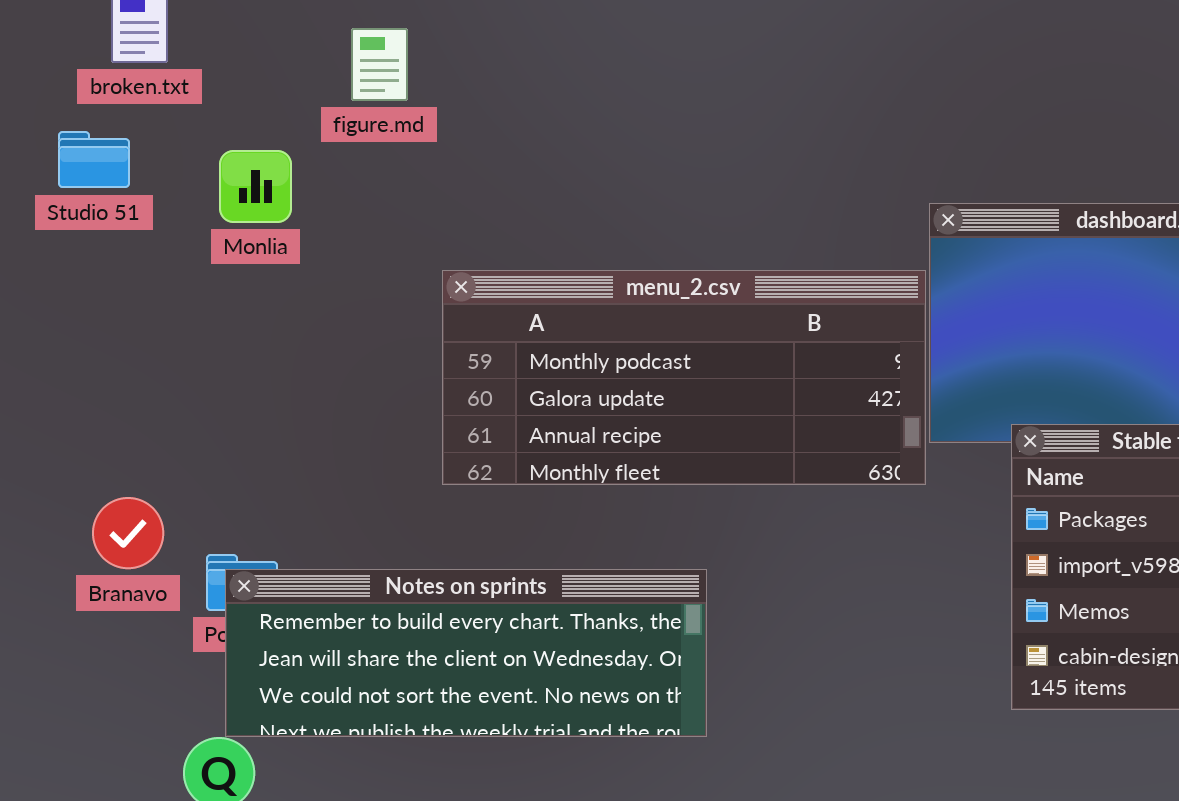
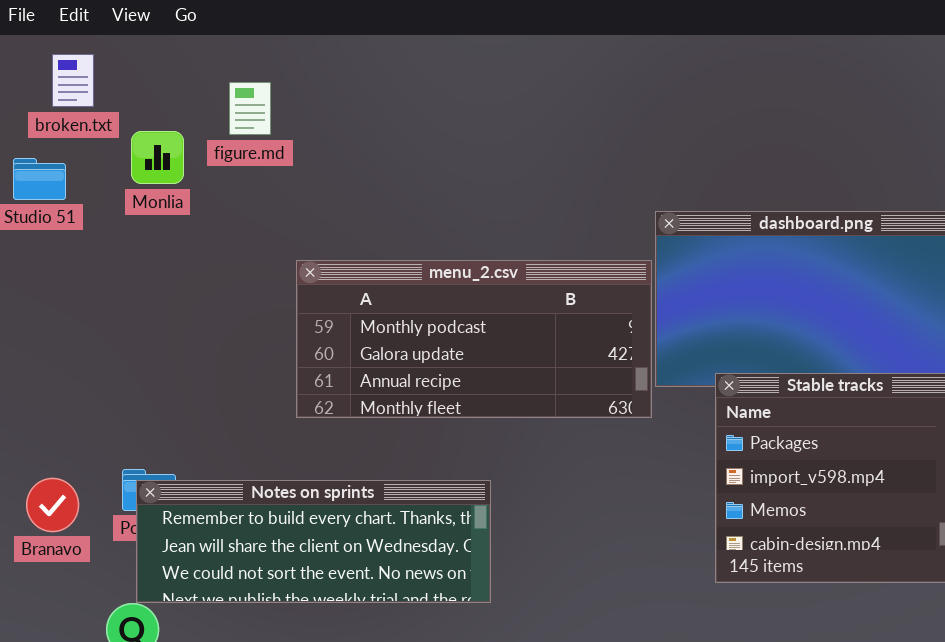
Monlia: [219,150,292,223] -> [131,131,184,184], moved
Branavo: [92,497,164,569] -> [26,478,79,532], moved

